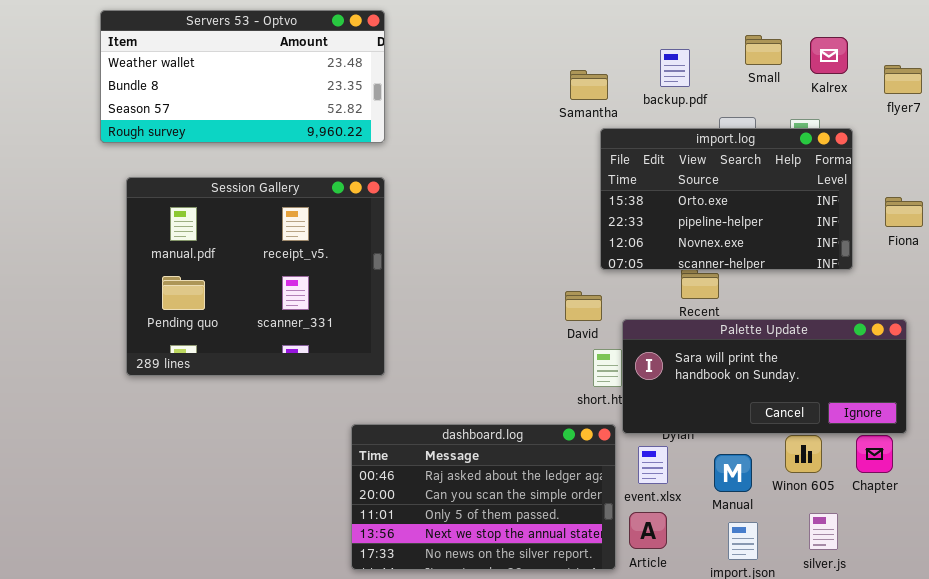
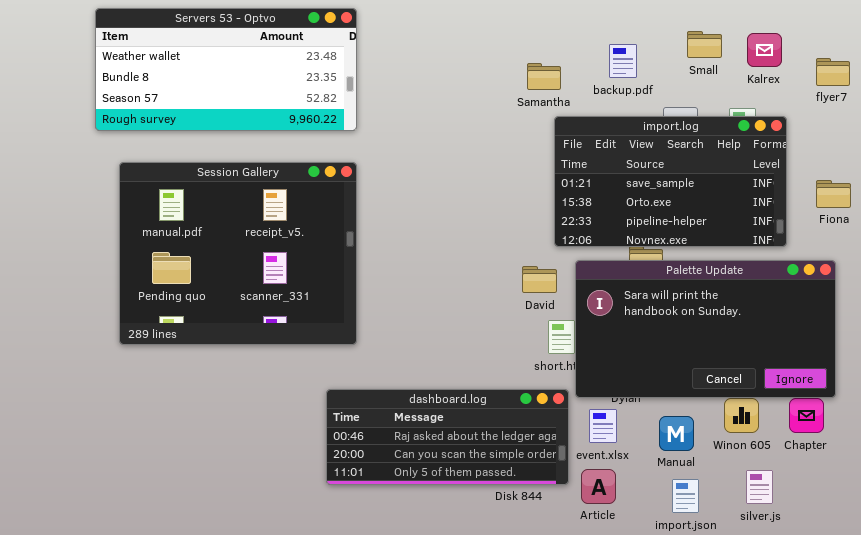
import.log: [600,128,853,270] -> [554,116,787,247], scrolled up 1 row
Palette Update: [622,319,907,434] -> [575,260,836,398], resized
dashboard.log: [351,424,616,570] -> [326,389,569,485], resized

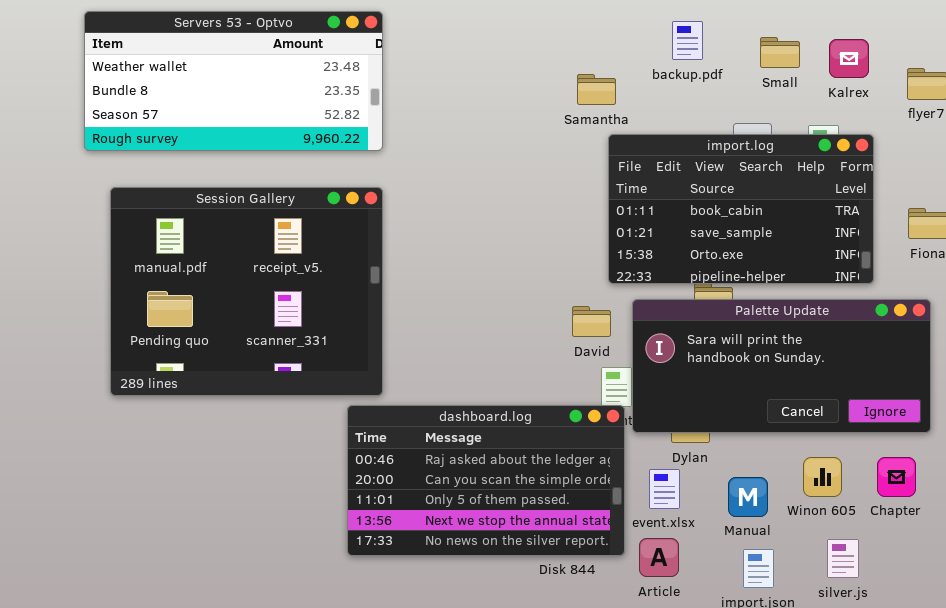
backup.pdf: [609,44,637,78] -> [672,21,703,60], moved
import.log: [554,116,787,247] -> [608,134,874,284], scrolled up 1 row
Palette Update: [575,260,836,398] -> [632,299,931,433], resized
dashboard.log: [326,389,569,485] -> [347,405,625,556], resized

